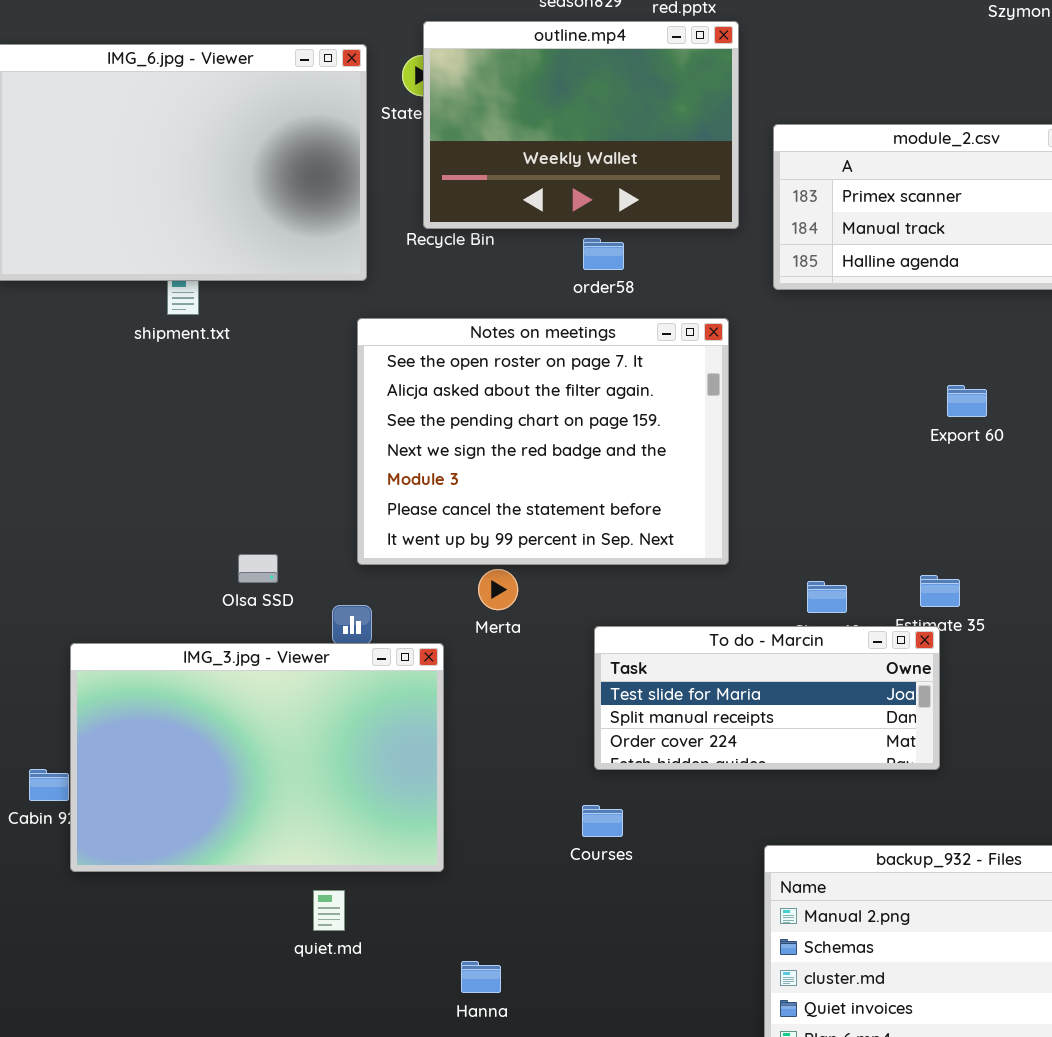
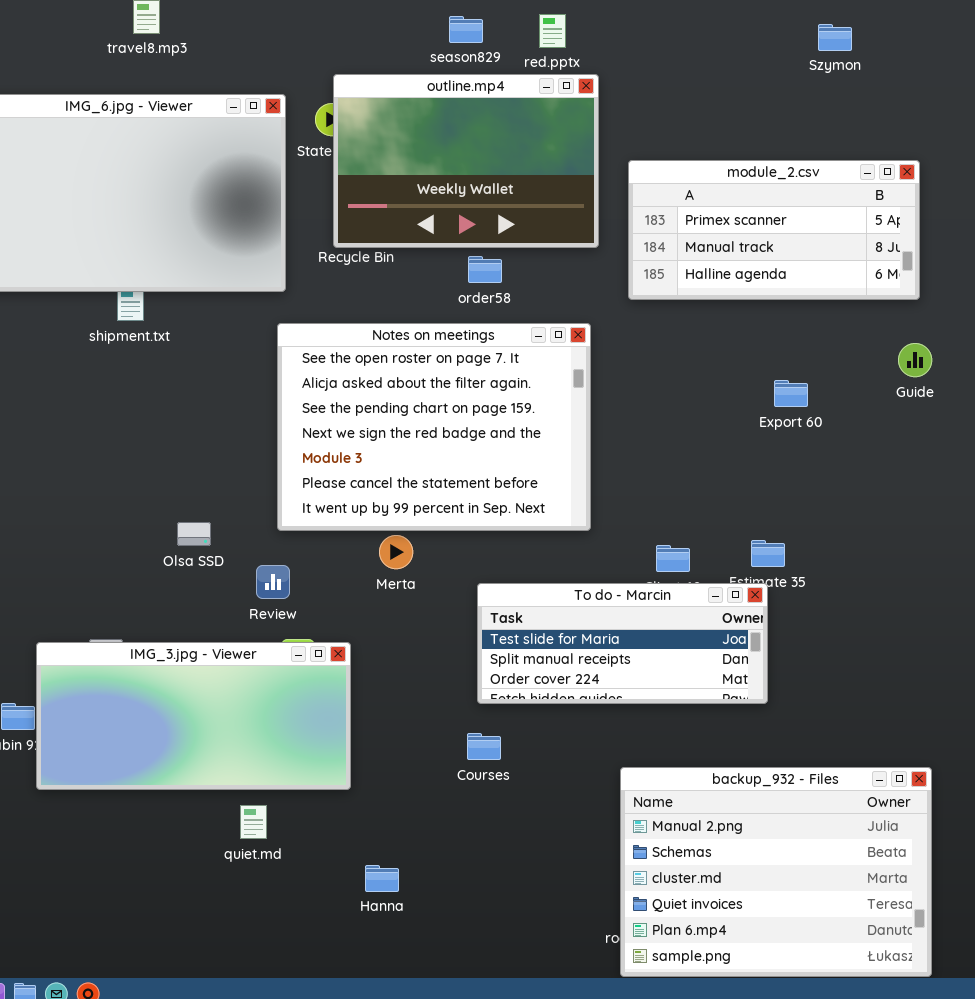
IMG_3.jpg - Viewer: [70,643,444,872] -> [36,642,351,790], resized

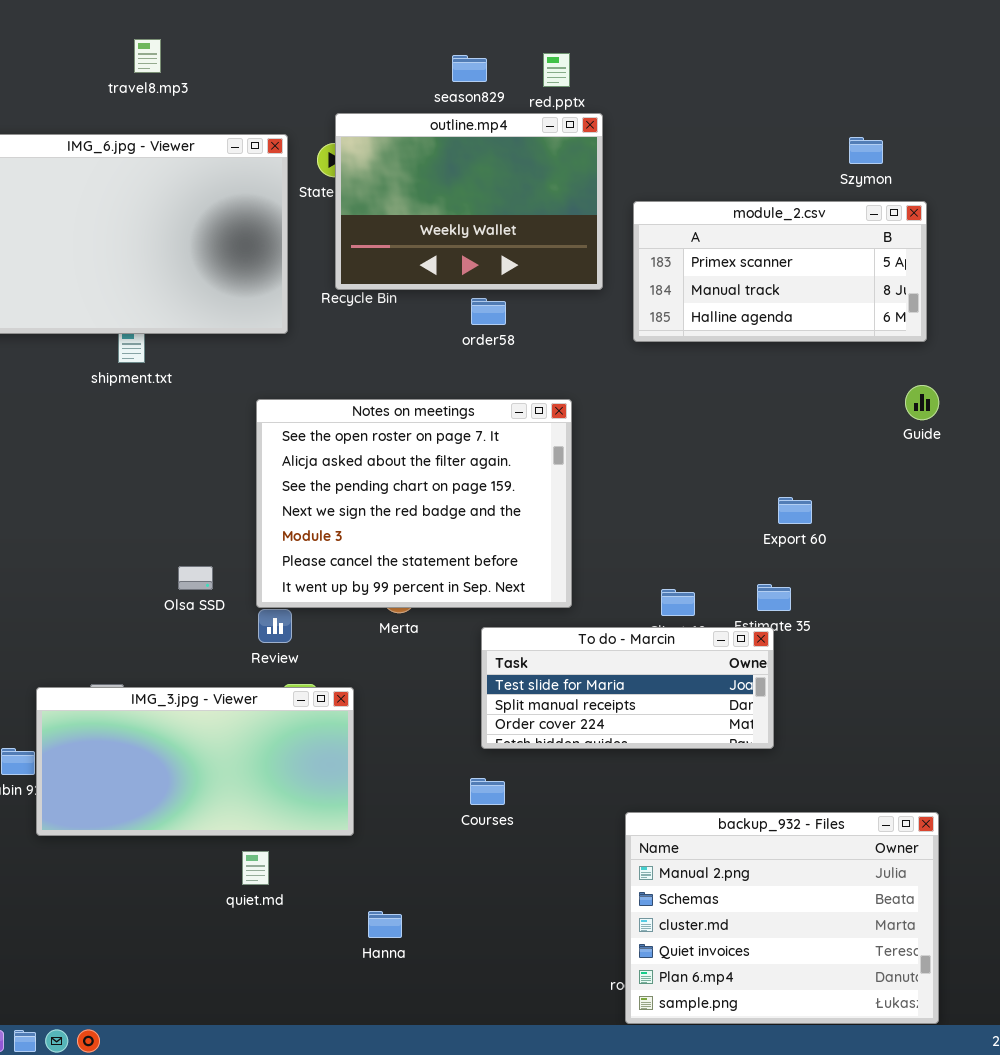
Szymon: [818,24,852,51] -> [849,137,883,164], moved
Notes on meetings: [277,323,591,531] -> [256,399,572,608], moved
Export 60: [774,380,808,407] -> [778,497,812,524], moved

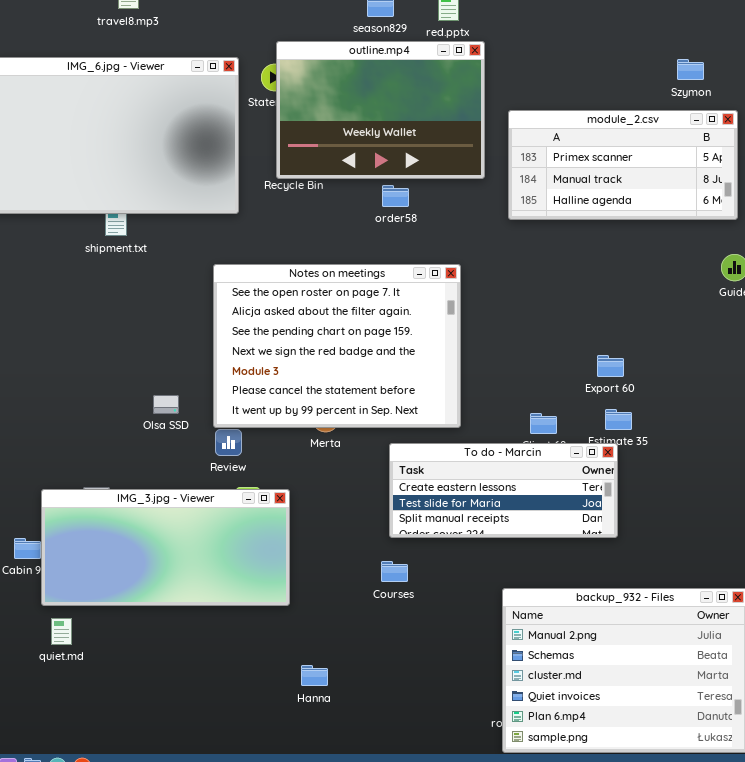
Export 60: [778,497,812,524] -> [597,355,624,377], moved
To do - Marcin: [481,627,774,749] -> [389,443,618,538], scrolled up 1 row
quiet.md: [242,851,269,885] -> [51,618,72,645], moved

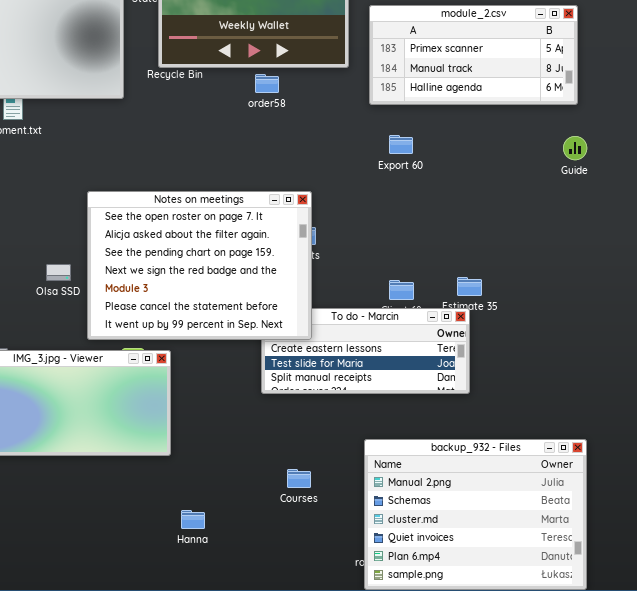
Notes on meetings: [213,264,461,428] -> [87,191,312,340], moved
Export 60: [597,355,624,377] -> [389,135,413,154], moved
Courses: [381,561,408,582] -> [287,469,311,488], moved

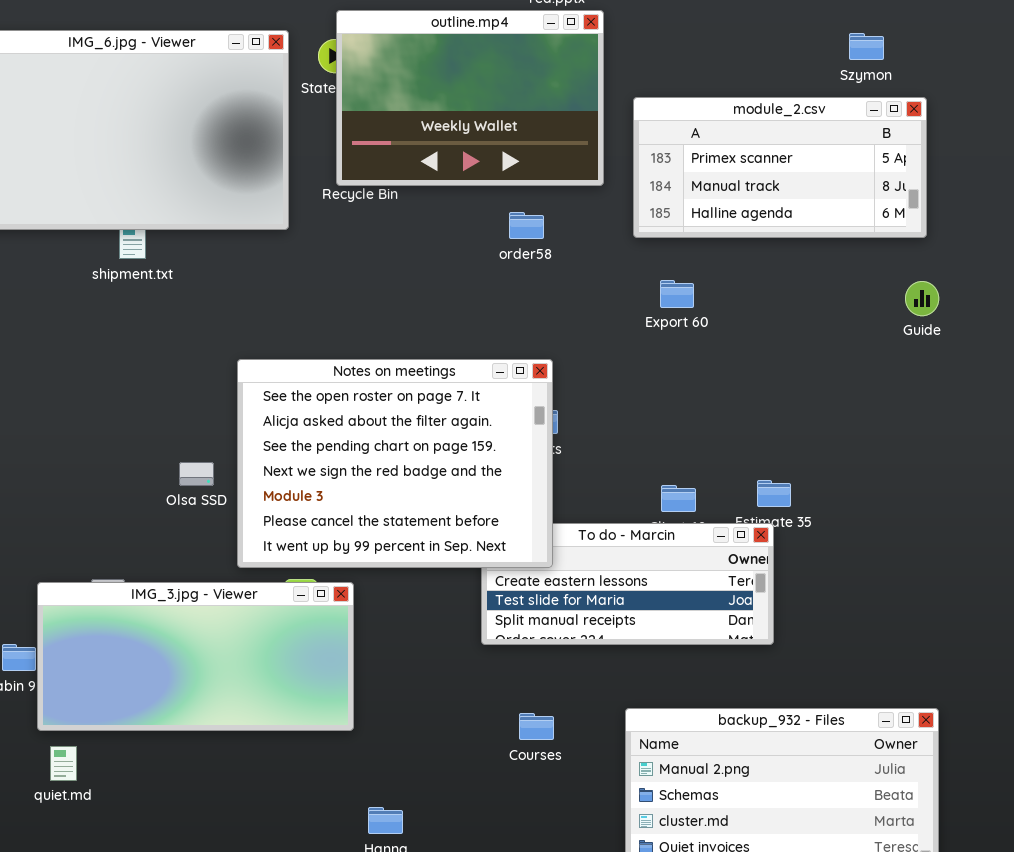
order58: [255,74,279,93] -> [509,212,544,239], moved
Courses: [287,469,311,488] -> [519,713,554,740], moved

